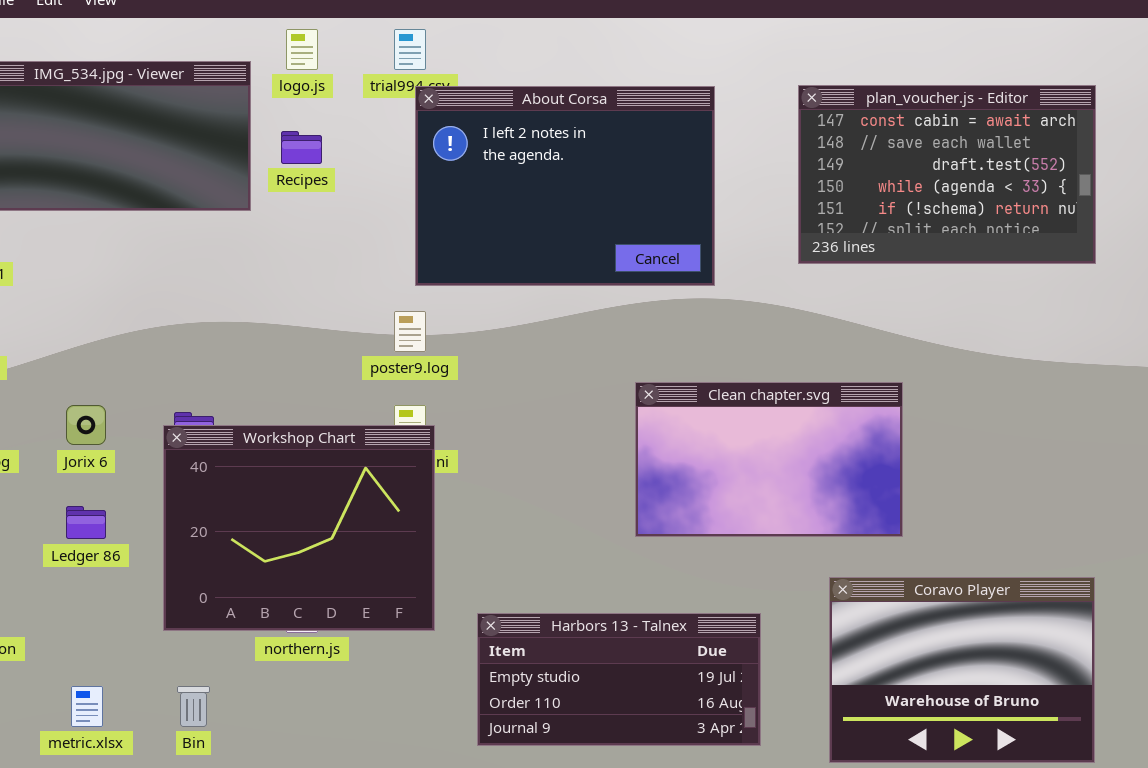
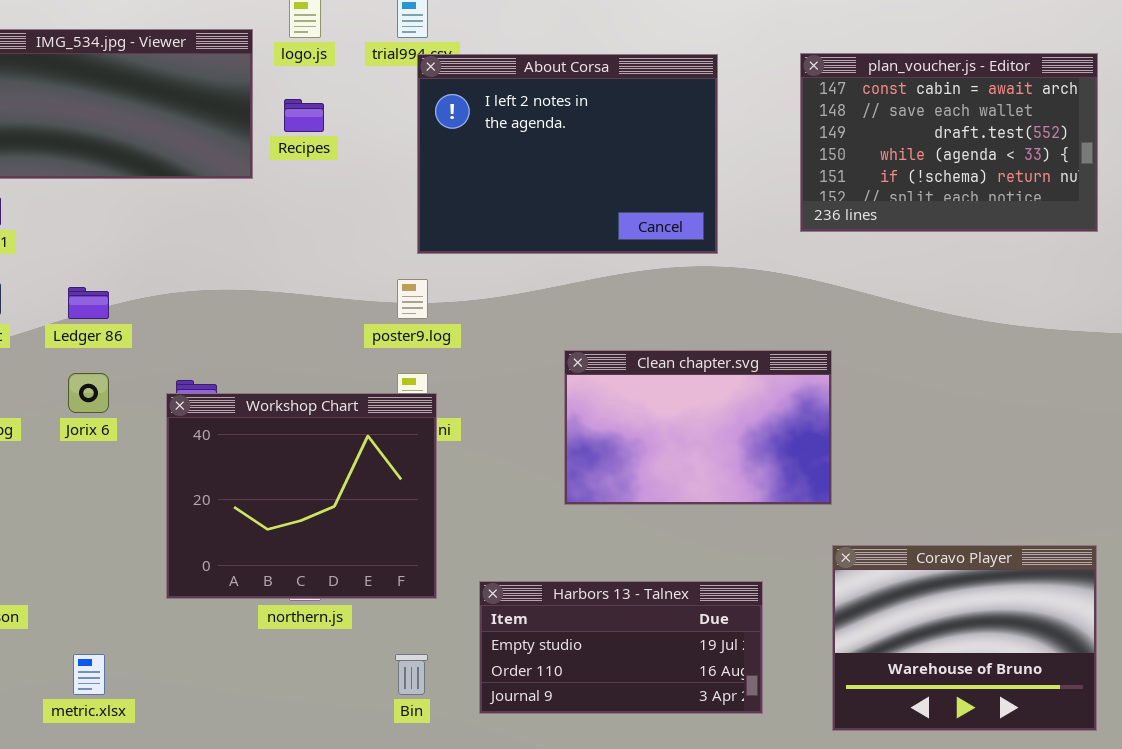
Clean chapter.svg: [635,382,903,537] -> [564,350,832,505], moved
Ledger 86: [66,506,106,539] -> [68,287,109,319], moved
Bin: [177,686,210,727] -> [395,654,428,695], moved

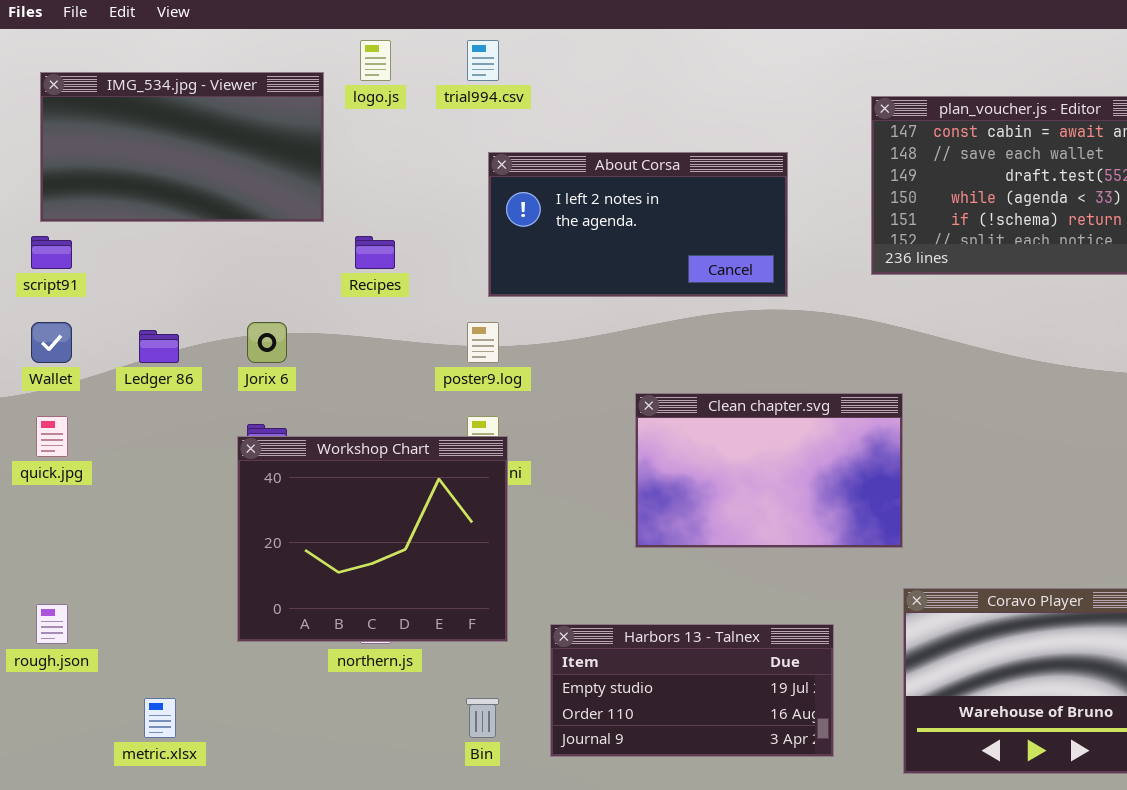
About Corsa: [417,54,718,254] -> [488,152,788,297], resized
Recipes: [284,99,324,132] -> [355,236,395,269], moved
Jorix 6: [68,373,109,413] -> [247,322,287,363], moved

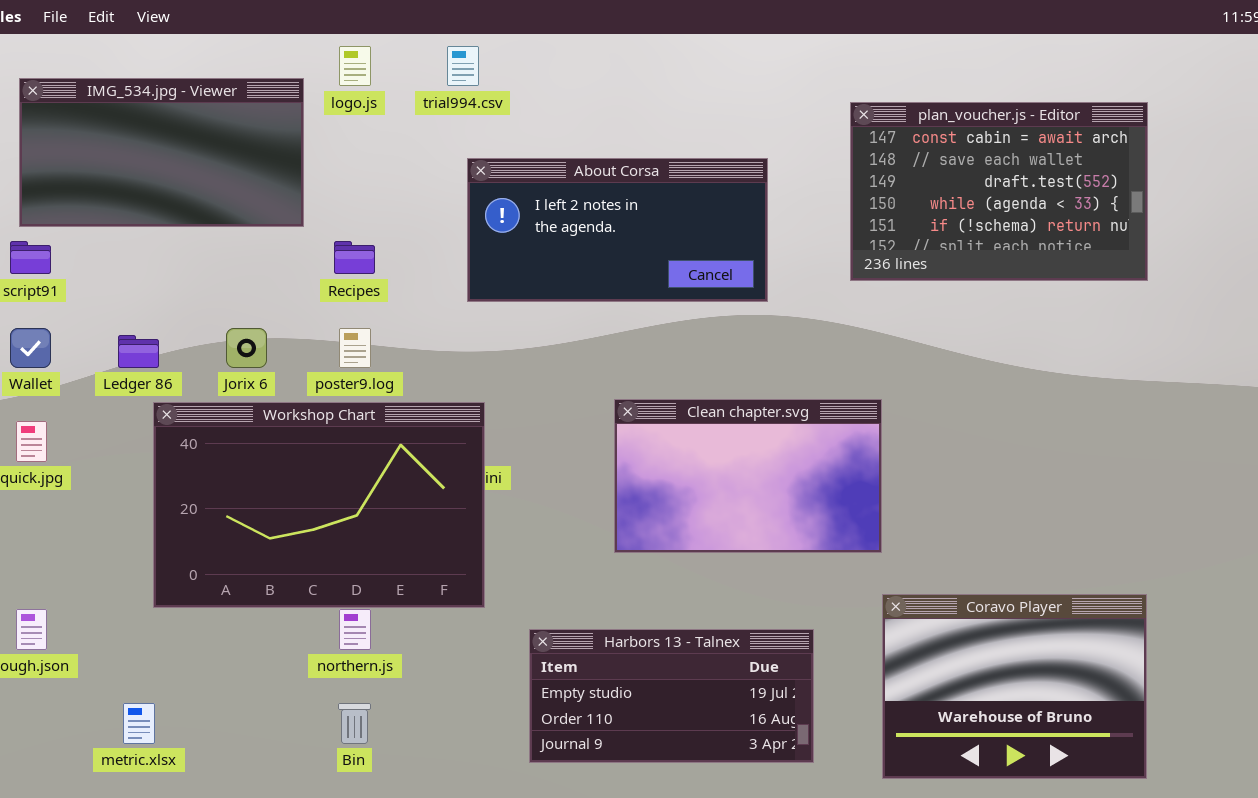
poster9.log: [467,322,499,363] -> [339,328,371,368], moved
Workshop Chart: [237,436,508,642] -> [153,402,485,608], moved, resized
Bin: [466,698,499,738] -> [338,703,371,744], moved

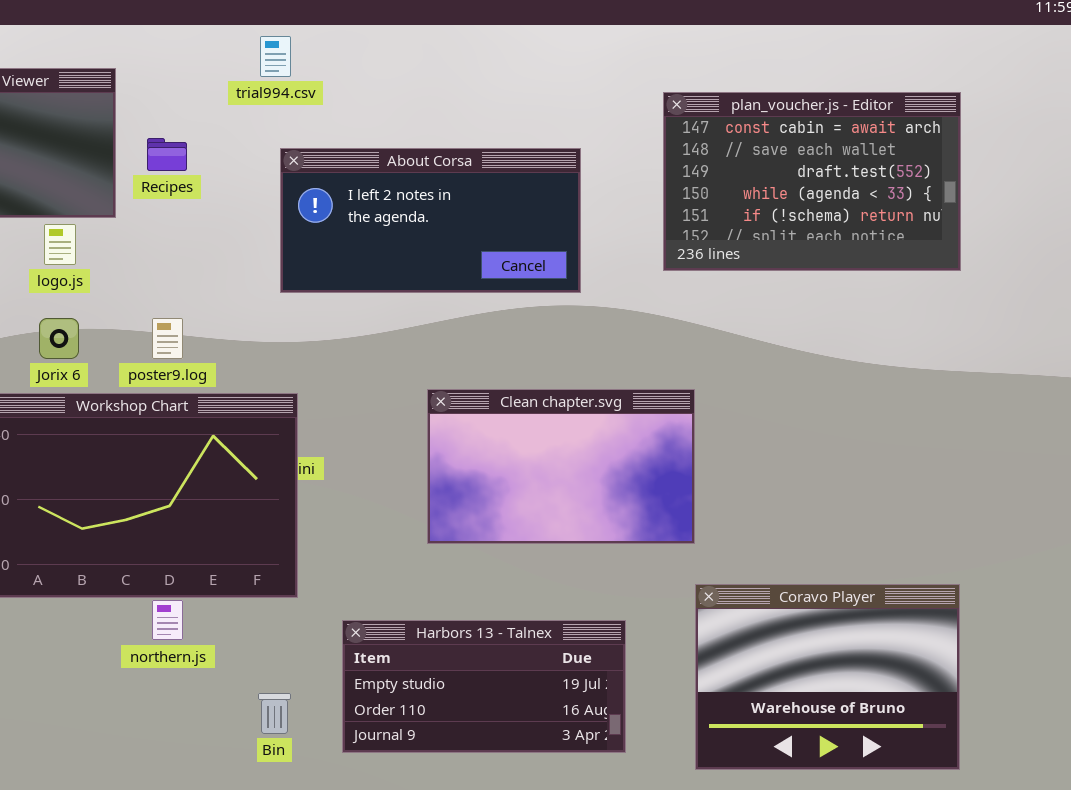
logo.js: [339,46,371,86] -> [44,224,76,265], moved
Recipes: [334,241,375,274] -> [147,138,187,171], moved
Bin: [338,703,371,744] -> [258,693,291,734], moved

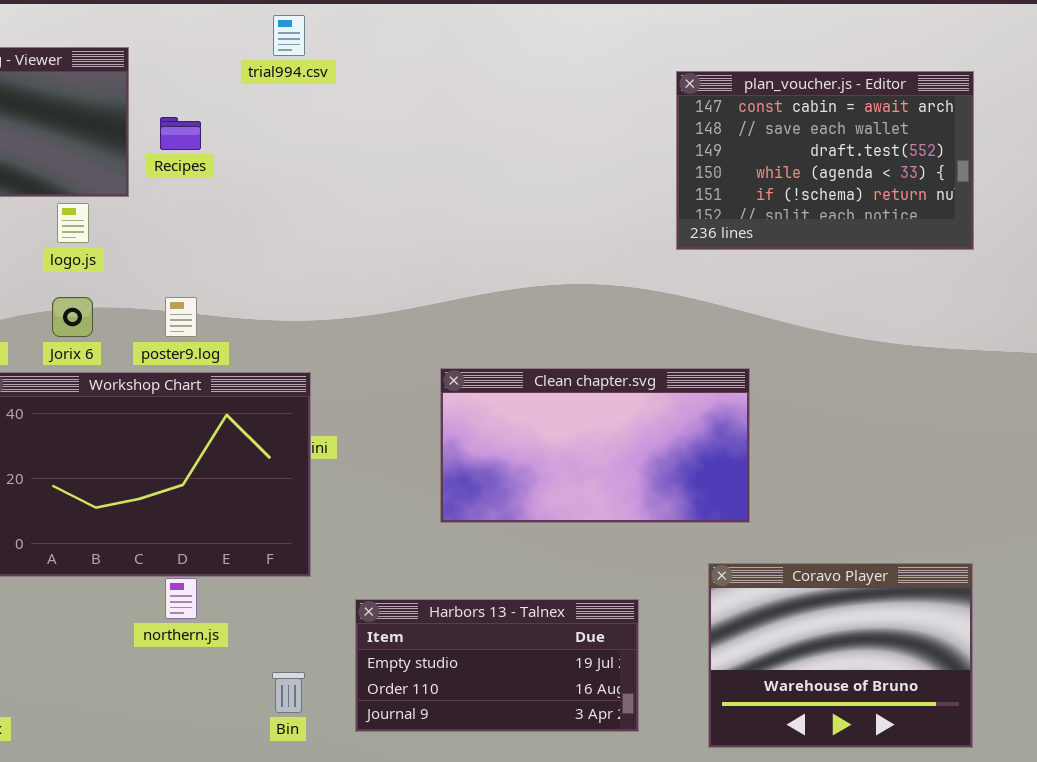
About Corsa: [280,148,581,293] -> none, closed
Clean chapter.svg: [427,389,695,544] -> [440,368,750,523], resized

